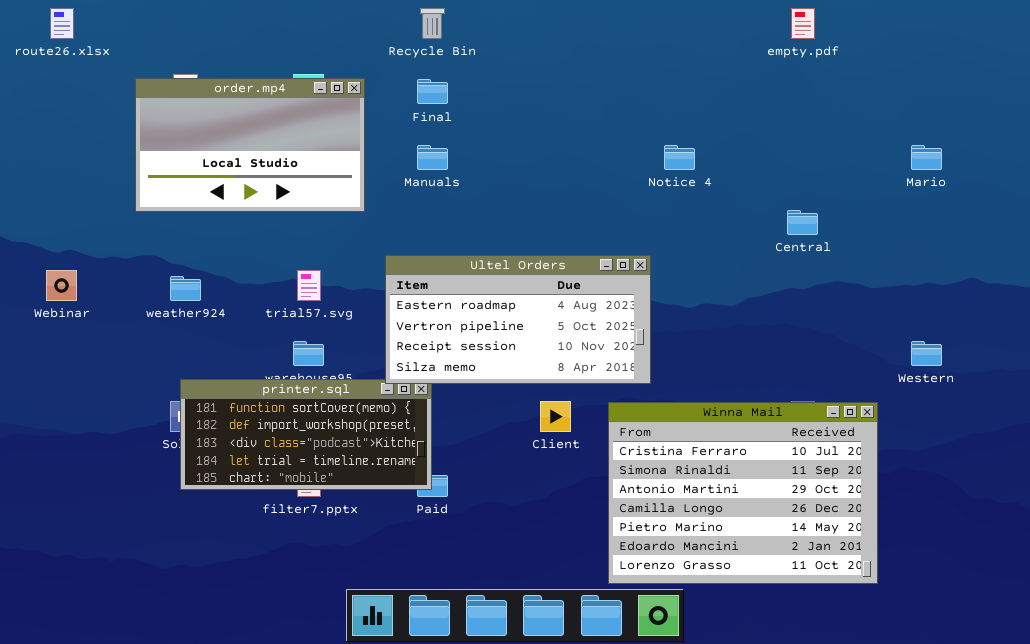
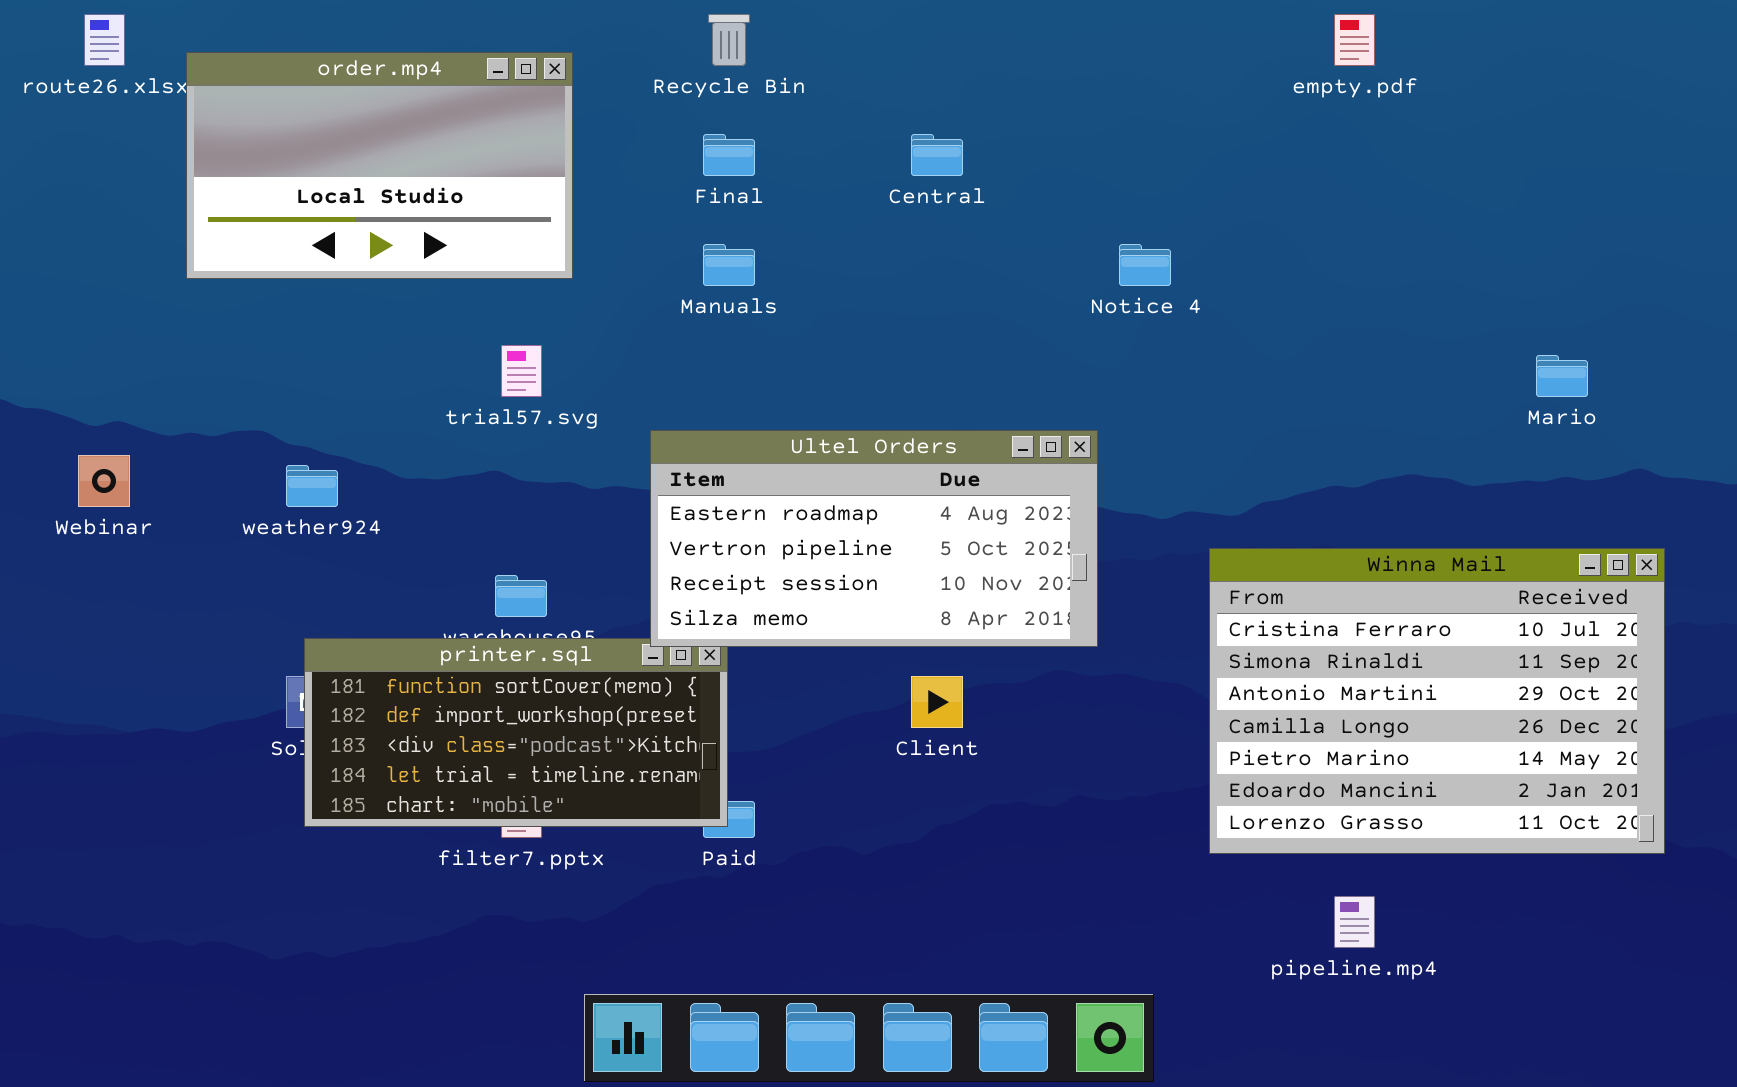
order.mp4: [135,78,365,212] -> [186,52,573,279], moved
Mario: [911,145,942,170] -> [1536,355,1588,397], moved
Central: [787,210,818,235] -> [911,134,963,176], moved
trial57.svg: [297,270,321,301] -> [501,345,542,397], moved
Winna Mail: [608,402,878,584] -> [1209,548,1665,854], moved

